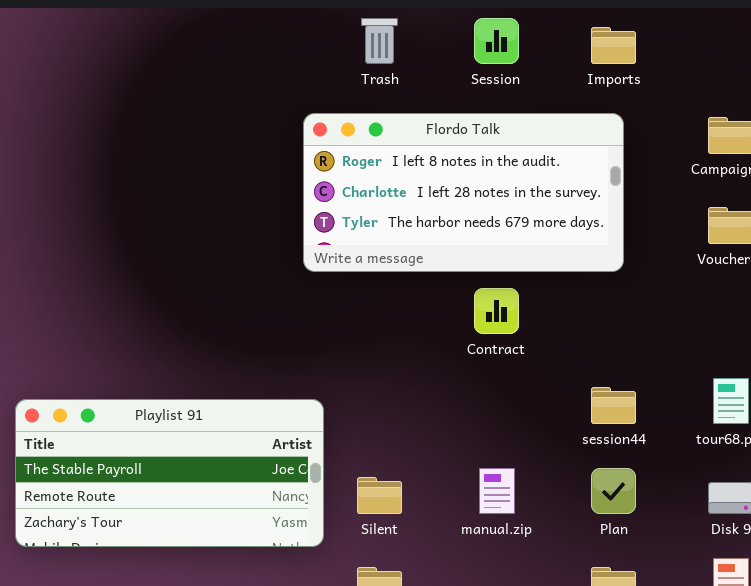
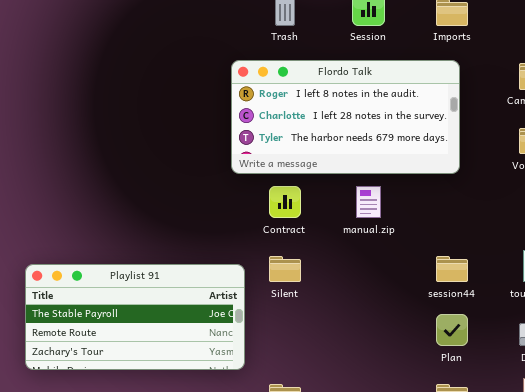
Contract: [474,288,519,334] -> [269,186,301,218], moved
manual.zip: [479,468,515,514] -> [356,186,381,218], moved
Silent: [357,477,402,514] -> [269,256,301,282], moved

